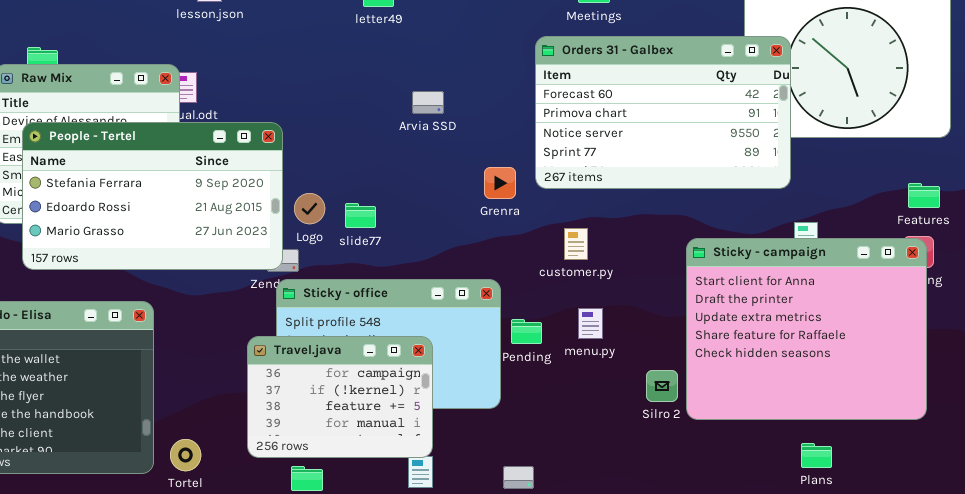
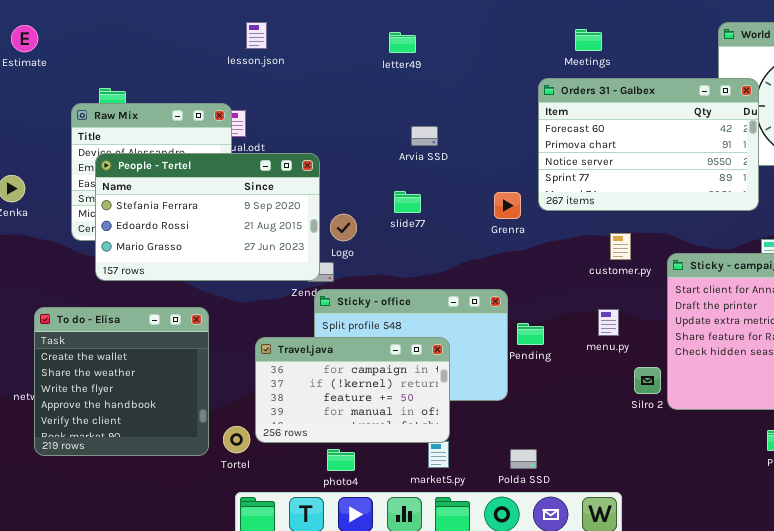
Arvia SSD: [412,91,444,114] -> [411,126,438,146], moved
slide77: [345,203,376,228] -> [394,191,421,213], moved
customer.py: [564,228,588,260] -> [610,233,631,260], moved
menu.py: [578,308,603,339] -> [598,309,619,336], moved
Travel.java: [247,336,433,458] -> [255,337,450,443], resized

